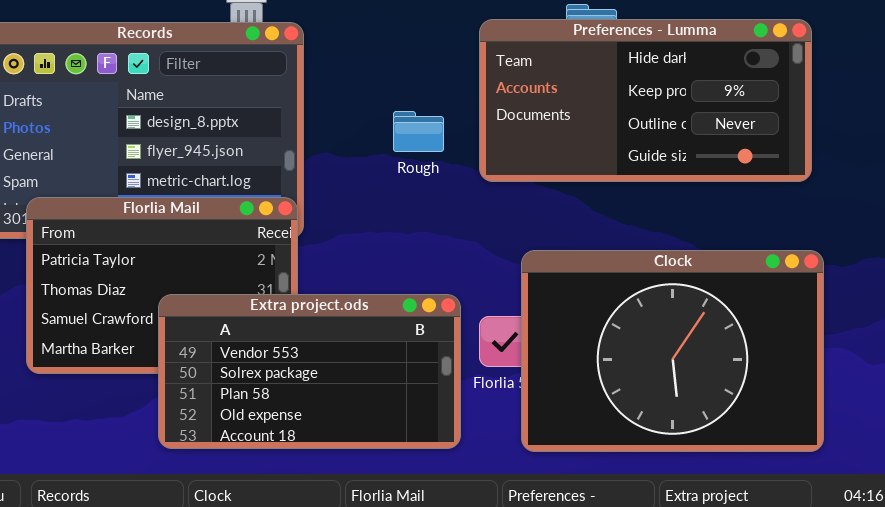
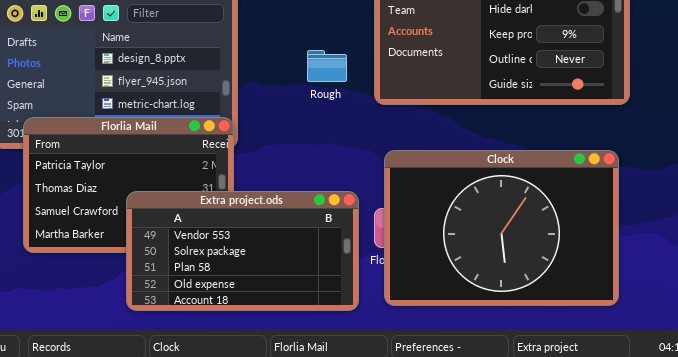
Clock: [521,250,824,452] -> [384,150,619,306], moved

